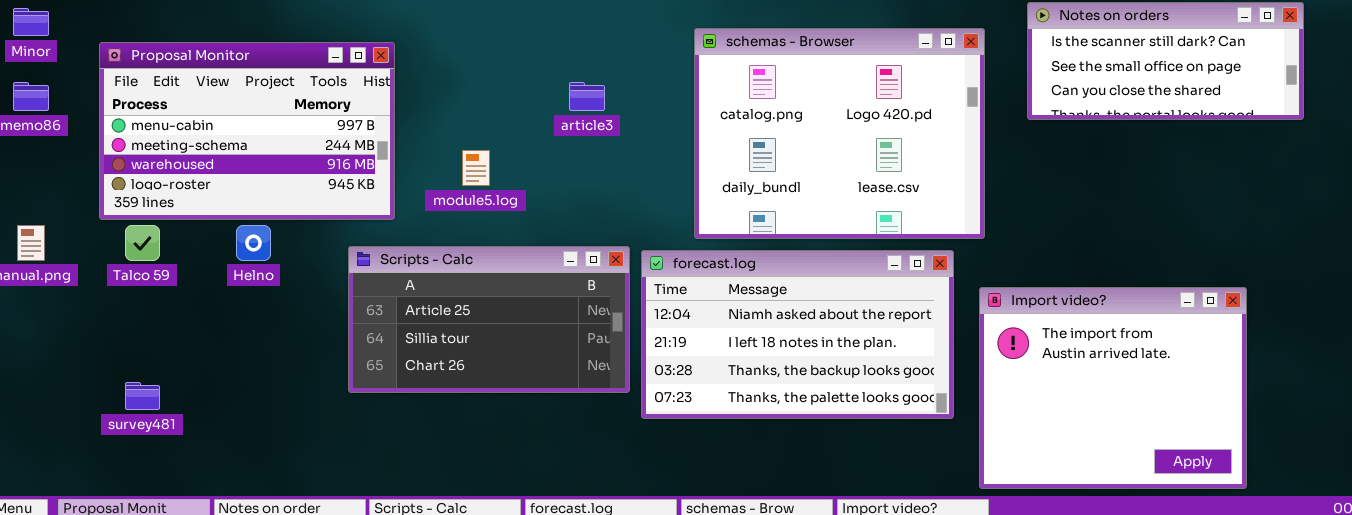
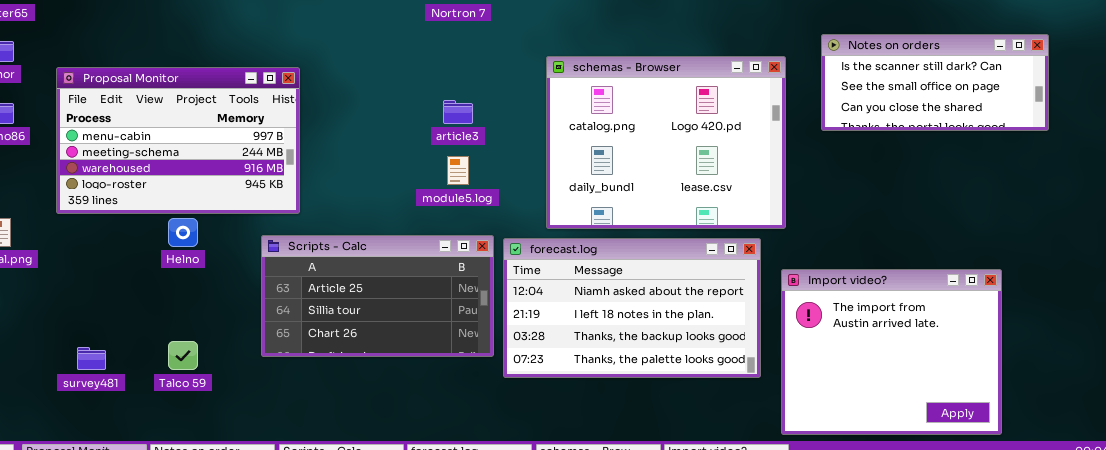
module5.log: [462,150,490,186] -> [447,156,469,185], moved
Talco 59: [125,225,160,261] -> [168,341,198,370], moved

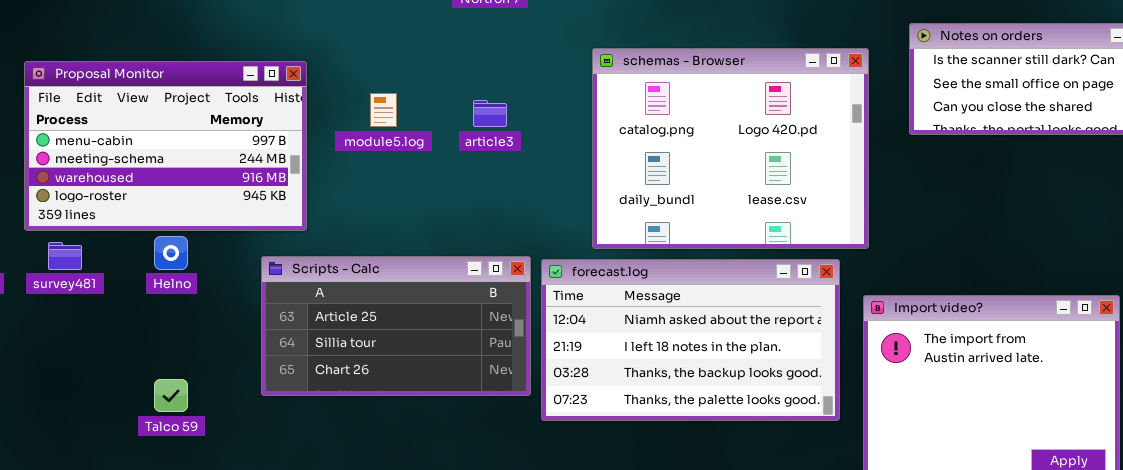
module5.log: [447,156,469,185] -> [370,93,397,127], moved
survey481: [77,347,106,370] -> [48,242,82,270], moved

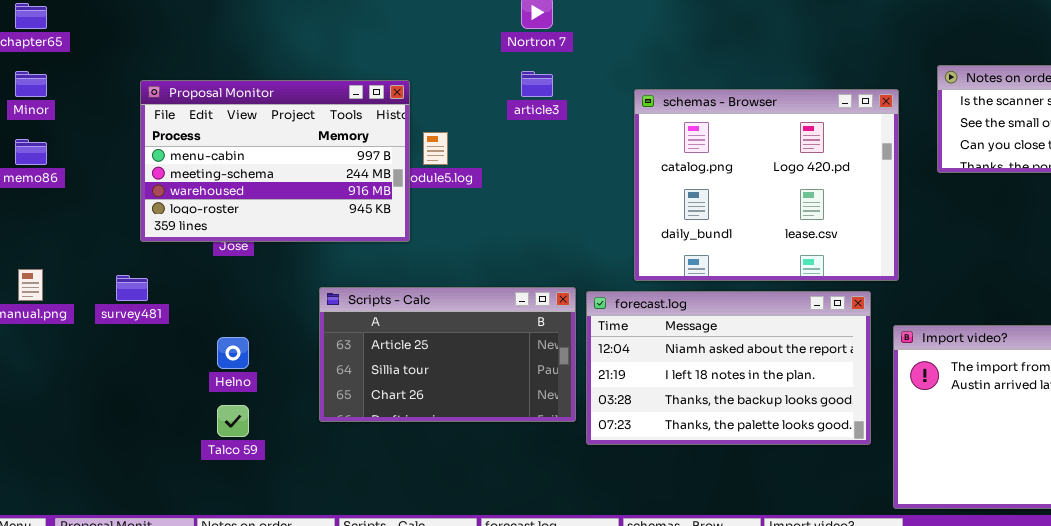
Proposal Monitor: [24,61,307,231] -> [140,80,410,242], moved
article3: [473,100,507,127] -> [521,71,553,97], moved
Helno: [154,236,188,270] -> [217,337,249,369], moved

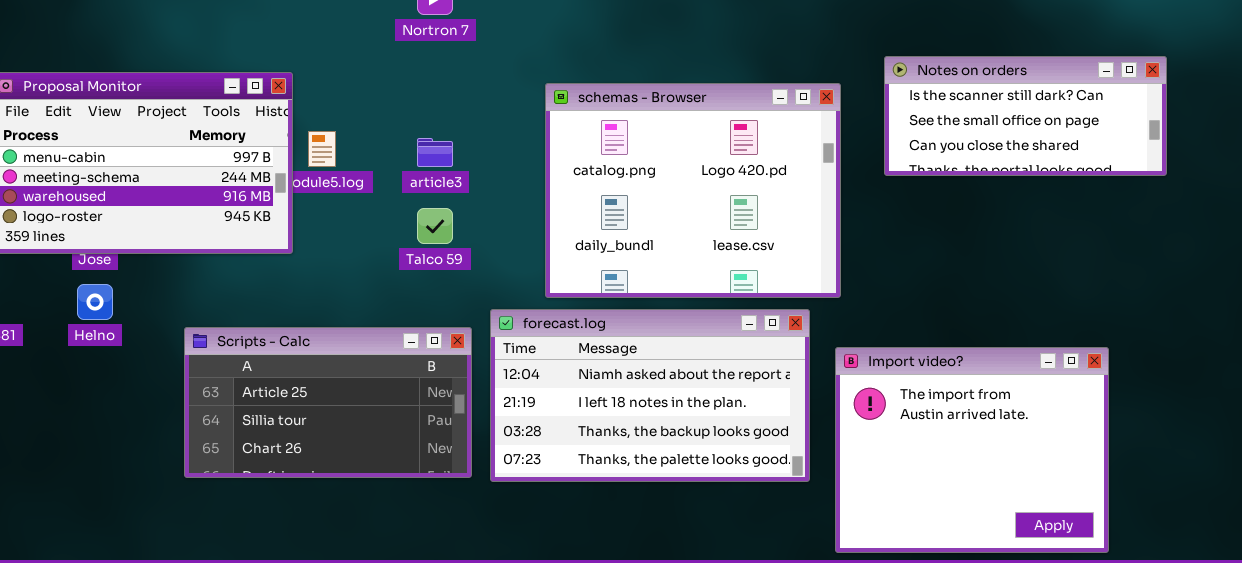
article3: [521,71,553,97] -> [417,138,453,167], moved
Scripts - Calc: [319,287,576,422] -> [184,327,472,478], moved
Helno: [217,337,249,369] -> [77,284,113,320], moved
Talco 59: [217,405,249,437] -> [417,208,453,244], moved

